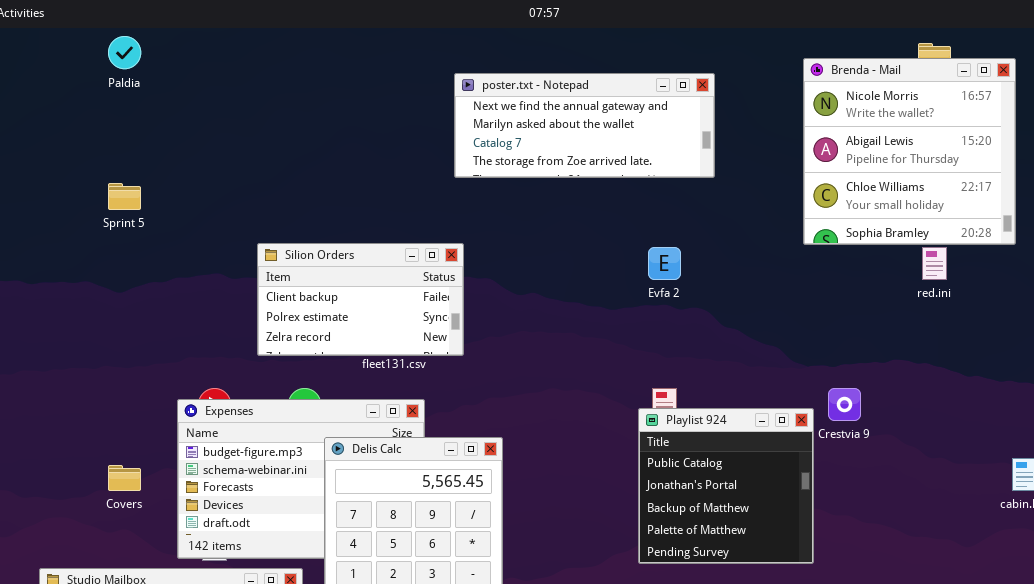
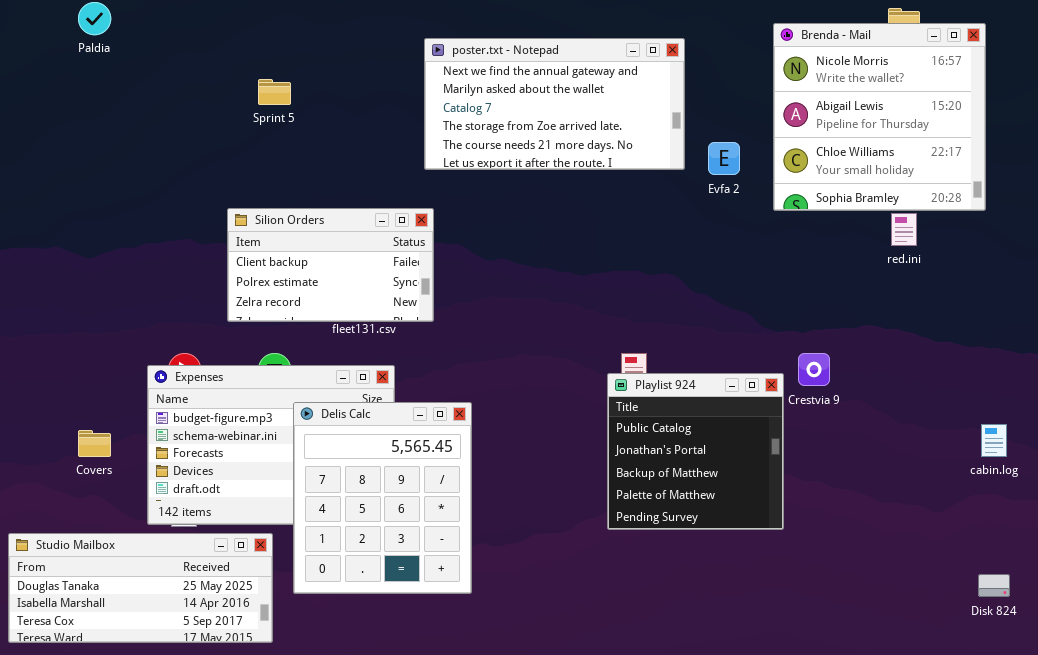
poster.txt - Notepad: [454,73,715,178] -> [424,38,685,170], resized
Sprint 5: [108,183,141,210] -> [258,79,291,105], moved
Evfa 2: [648,247,681,280] -> [708,142,740,175], moved

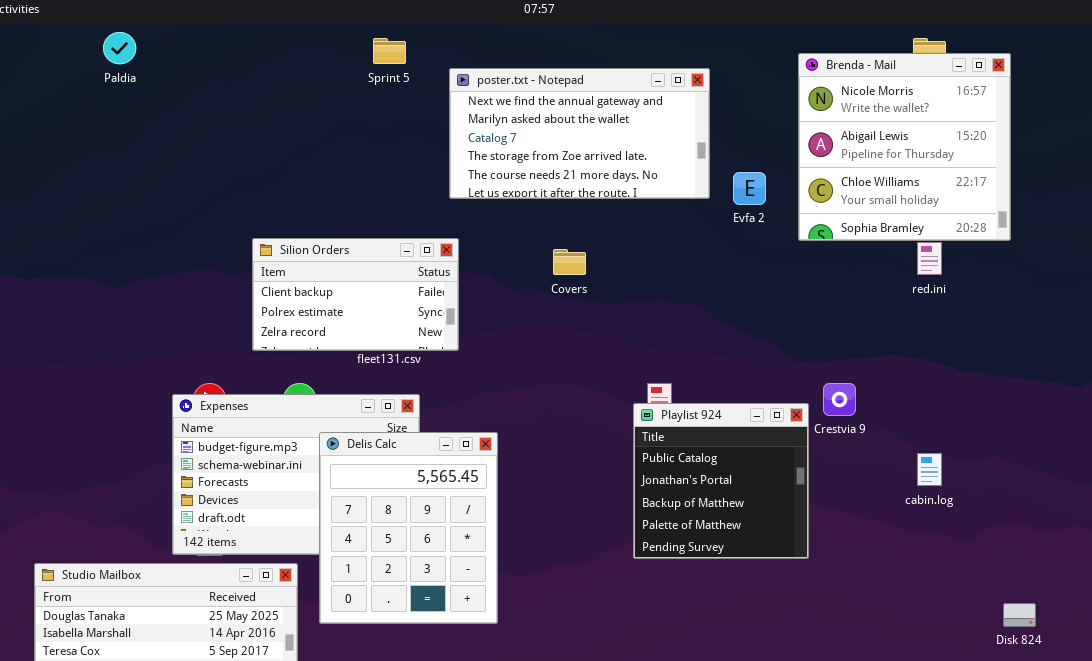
Sprint 5: [258,79,291,105] -> [373,38,406,64], moved
cabin.log: [981,424,1007,457] -> [917,453,942,486], moved
Covers: [78,430,111,457] -> [553,249,586,275], moved

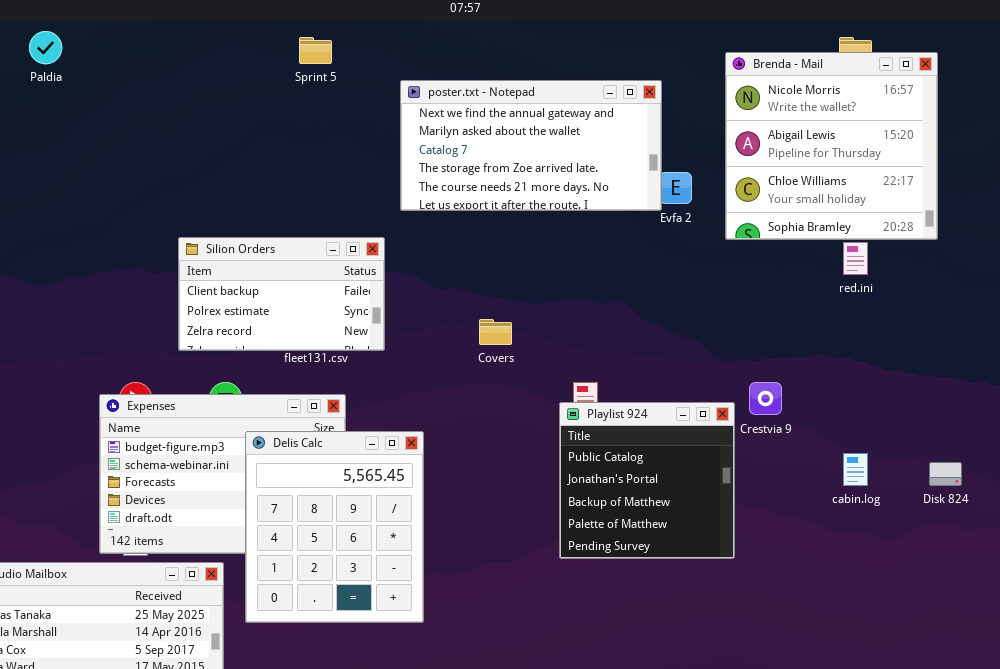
poster.txt - Notepad: [449,68,710,199] -> [400,80,662,211], moved
Covers: [553,249,586,275] -> [479,319,512,345], moved
Disk 824: [1003,603,1036,627] -> [929,462,962,486], moved

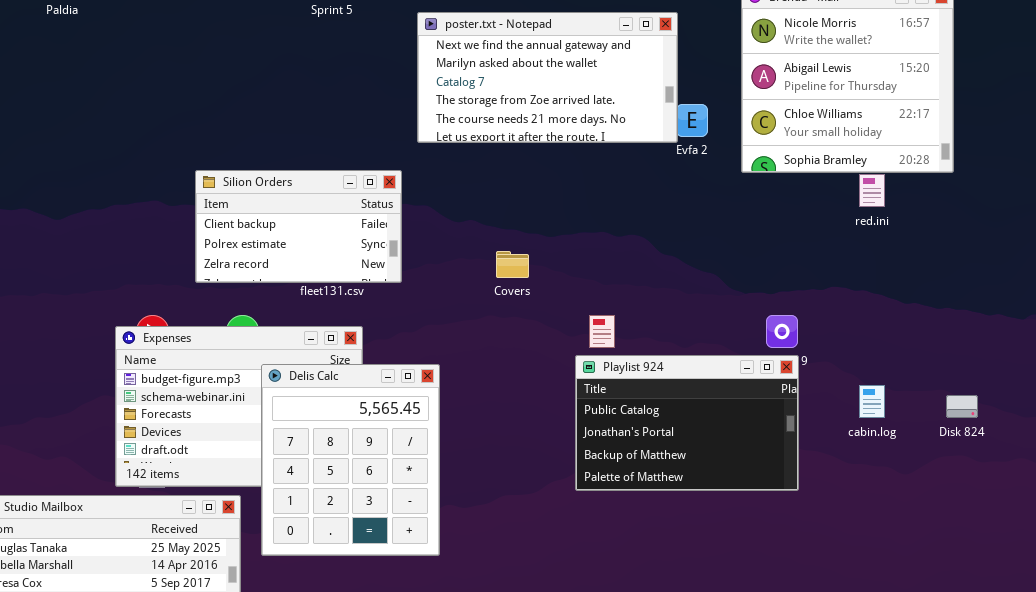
Playlist 924: [559,402,735,559] -> [575,355,799,491], resized

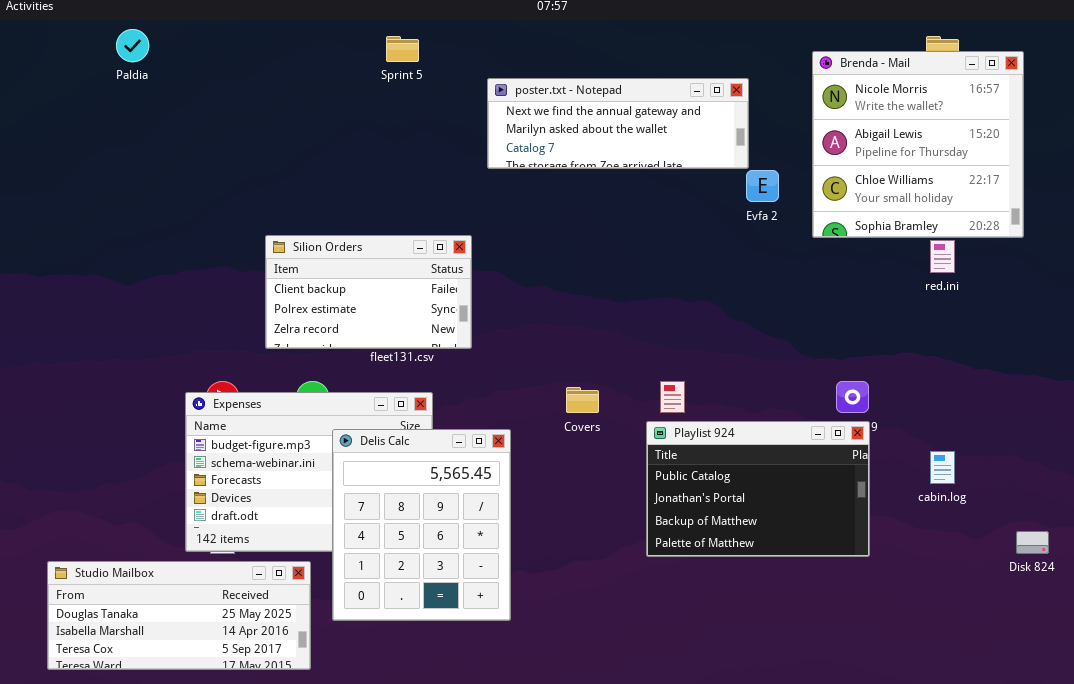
poster.txt - Notepad: [417,12,678,143] -> [487,78,749,169], resized
Covers: [496,251,529,278] -> [566,387,599,413], moved
Disk 824: [946,395,978,418] -> [1016,531,1049,554], moved

